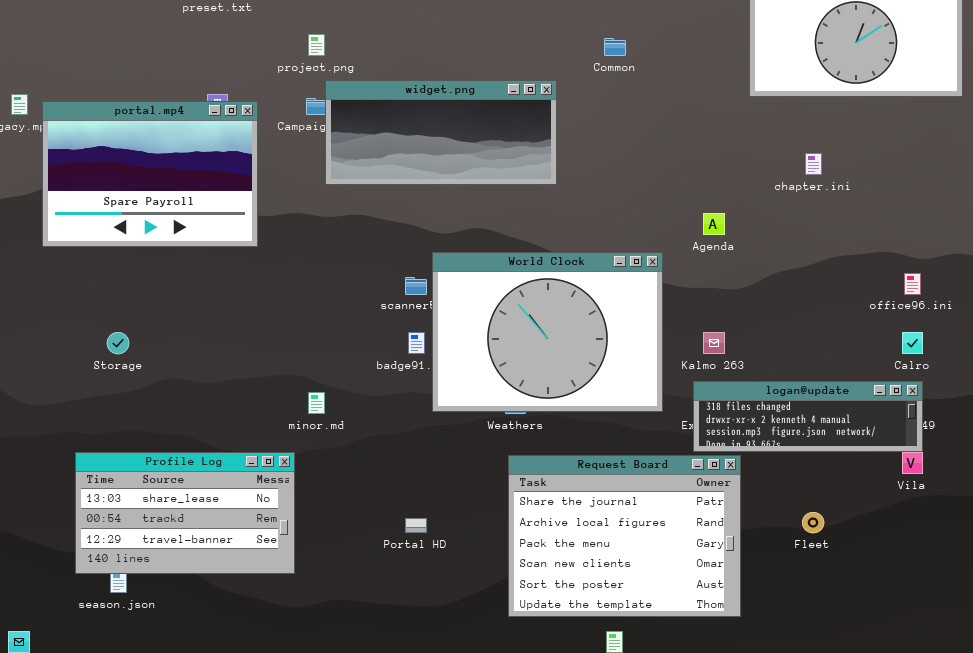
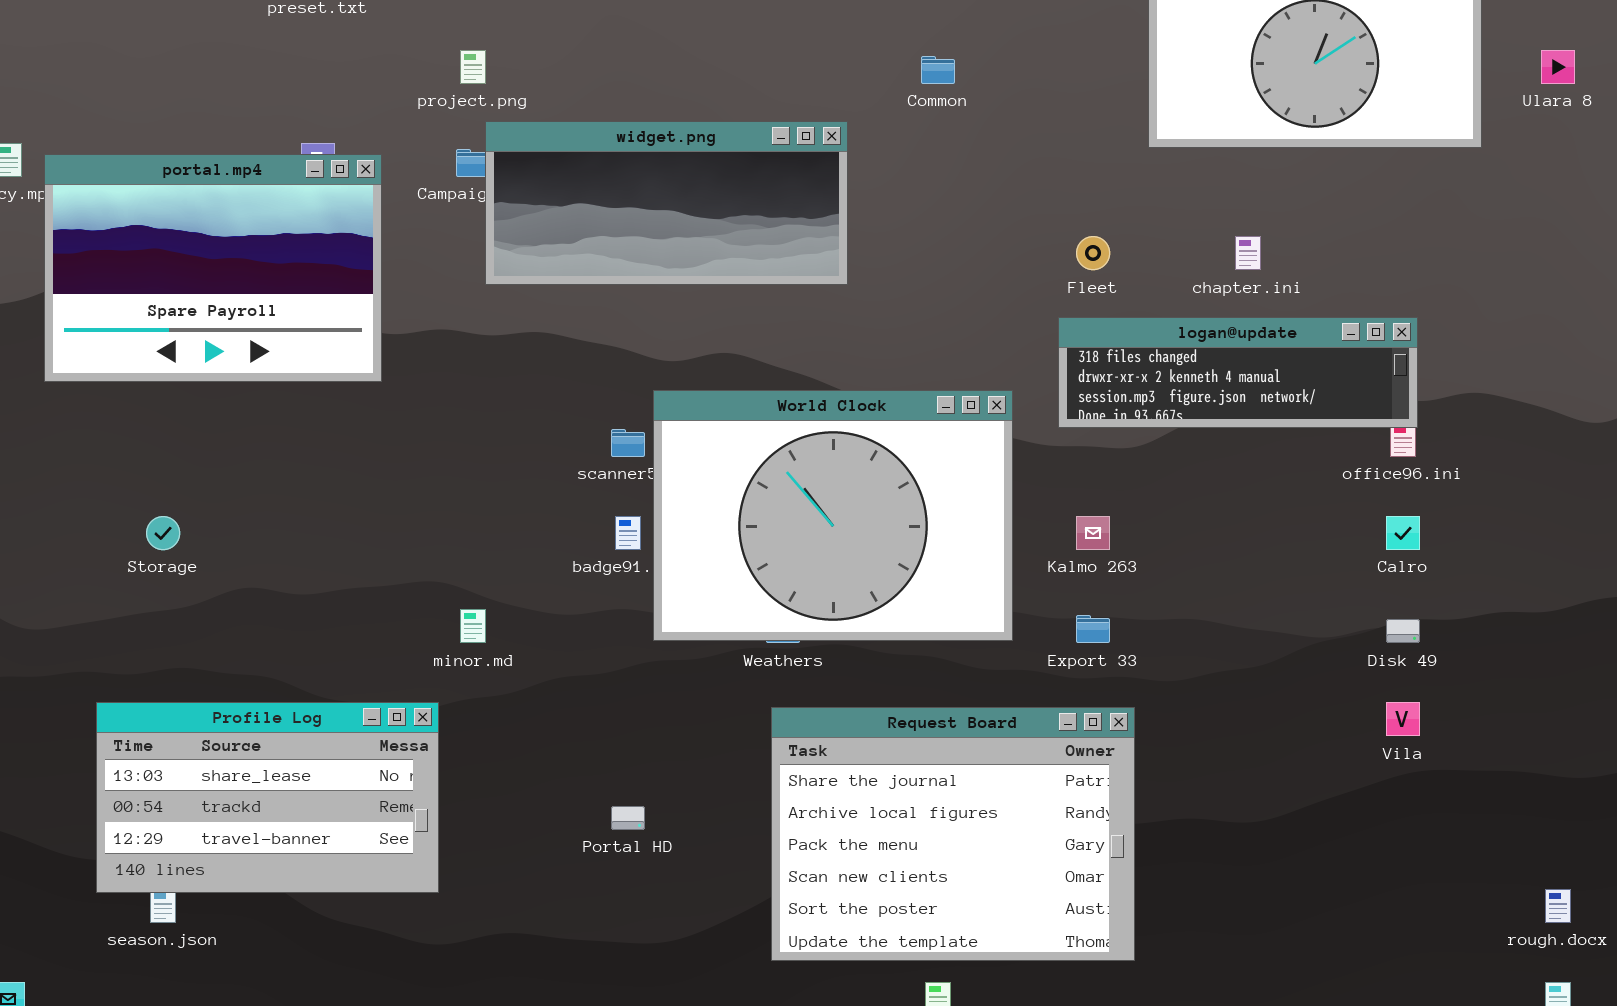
logan@update: [693,381,923,452] -> [1058,317,1418,428], moved
Fleet: [802,512,824,533] -> [1076,236,1110,270], moved

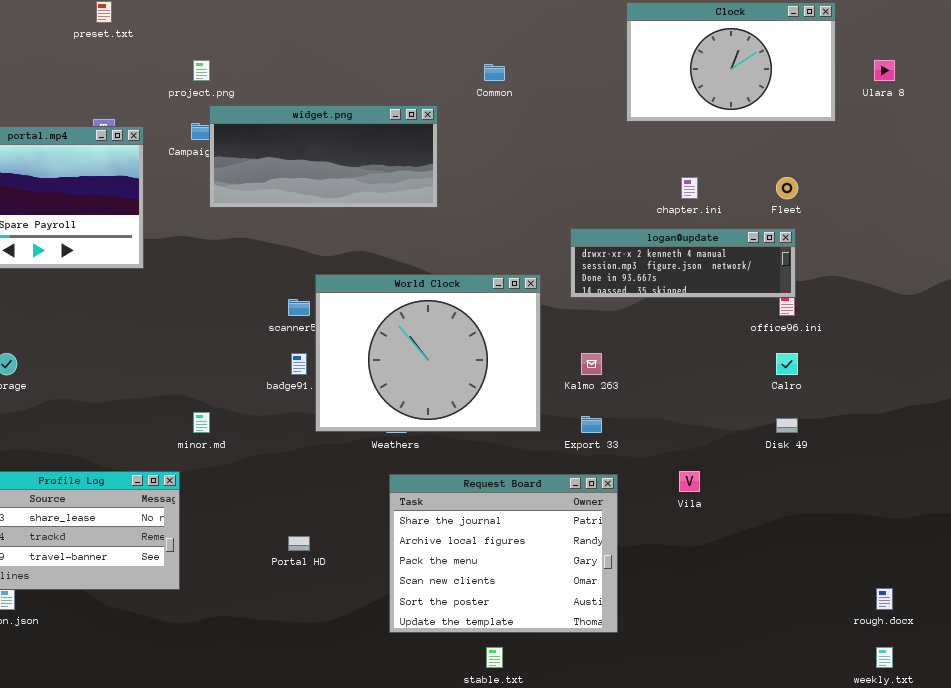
Fleet: [1076,236,1110,270] -> [776,177,798,199], moved
logan@update: [1058,317,1418,428] -> [570,228,796,298], scrolled down 1 row
Vila: [1386,702,1420,736] -> [679,471,700,492], moved

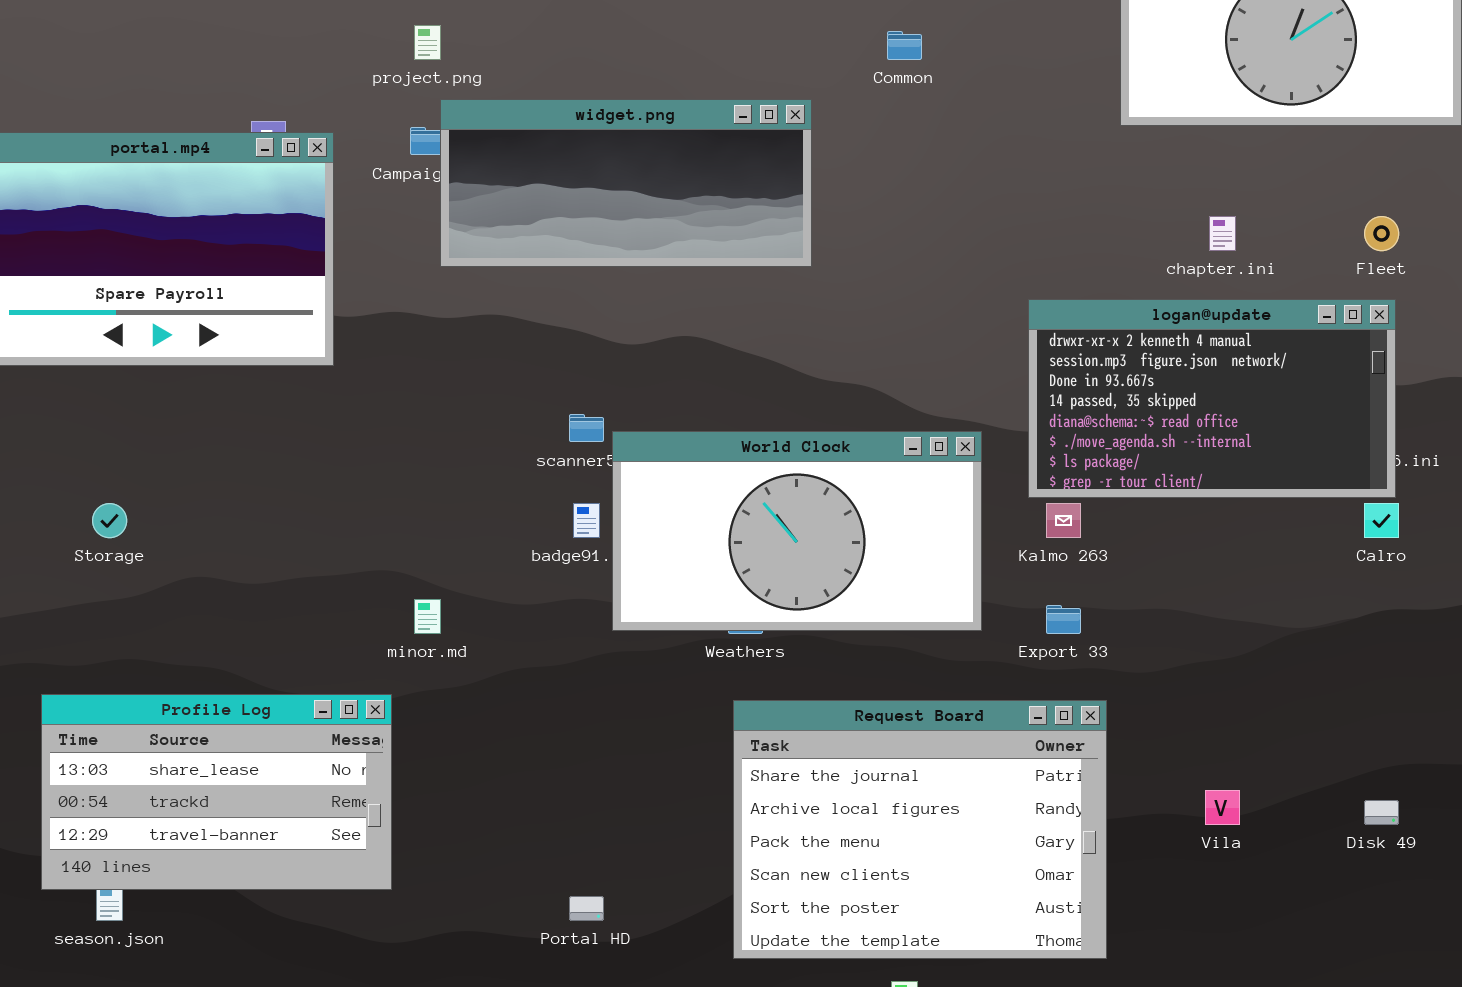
logan@update: [570,228,796,298] -> [1028,299,1396,498], resized
World Clock: [315,274,541,432] -> [612,431,982,631], resized
Disk 49: [776,418,798,433] -> [1364,800,1399,825], moved
Vila: [679,471,700,492] -> [1205,790,1240,825], moved
Portal HD: [288,536,310,551] -> [569,896,604,921], moved

